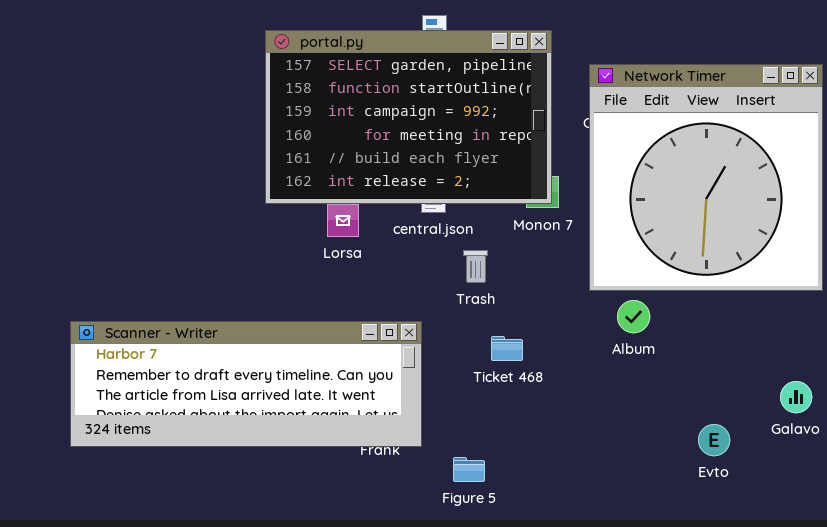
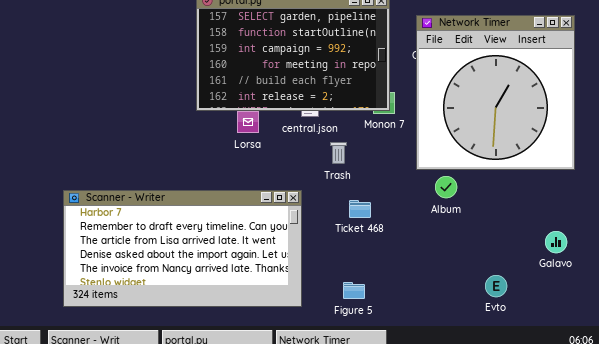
Scanner - Writer: [70,321,422,447] -> [63,190,302,307], resized
Evto: [698,424,730,456] -> [485,275,507,297], moved
Figure 5: [453,457,485,482] -> [343,282,365,299], moved

